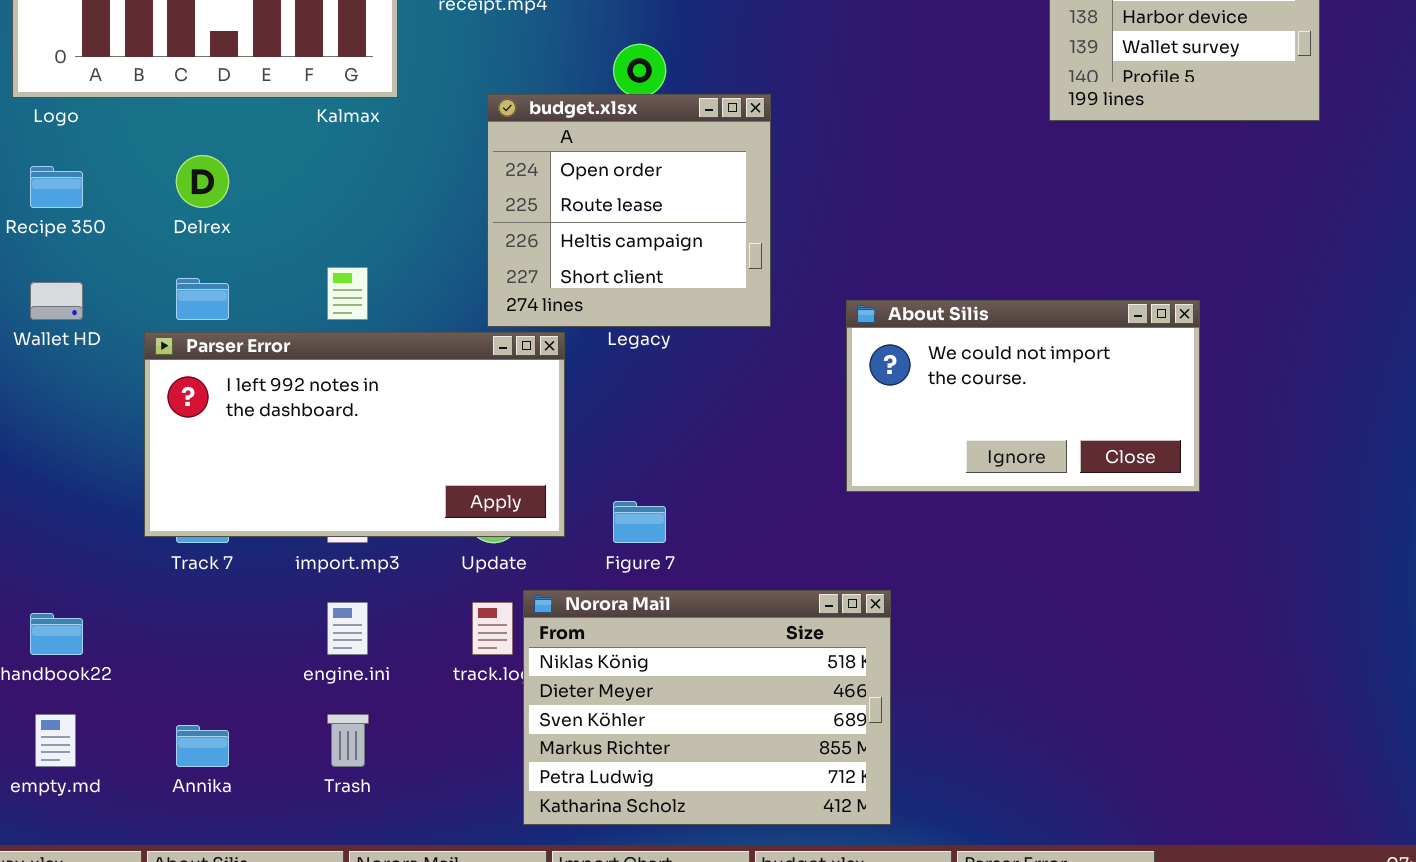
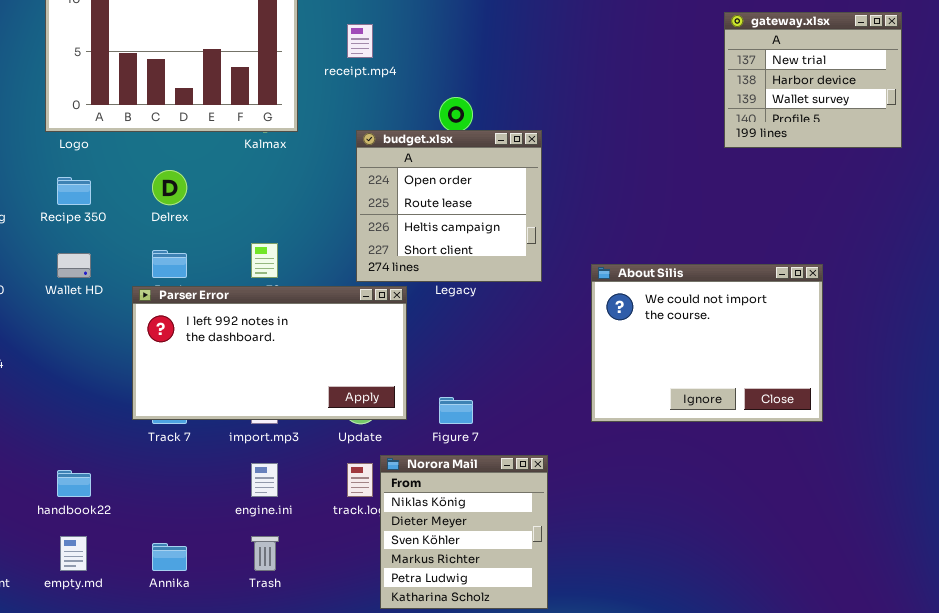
About Silis: [846,300,1200,492] -> [591,264,823,422], resized
Norora Mail: [523,590,891,825] -> [380,455,548,609], resized

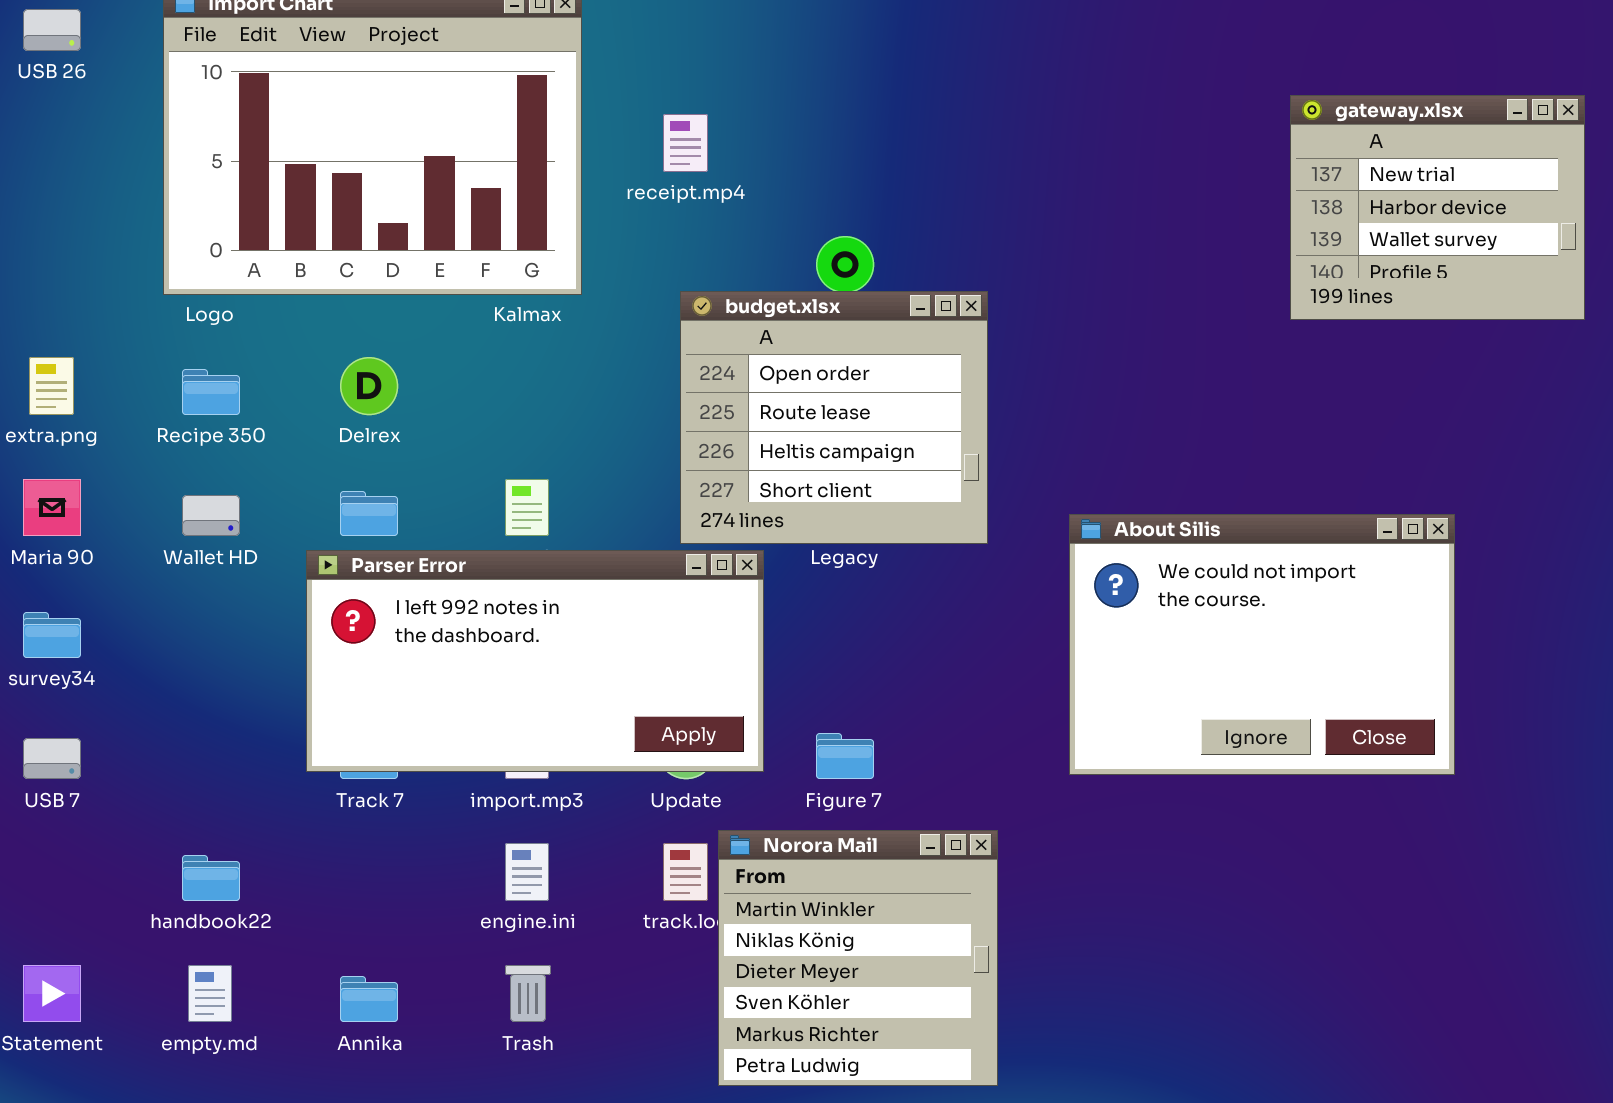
Norora Mail: [380,455,548,609] -> [718,830,998,1086], scrolled up 1 row

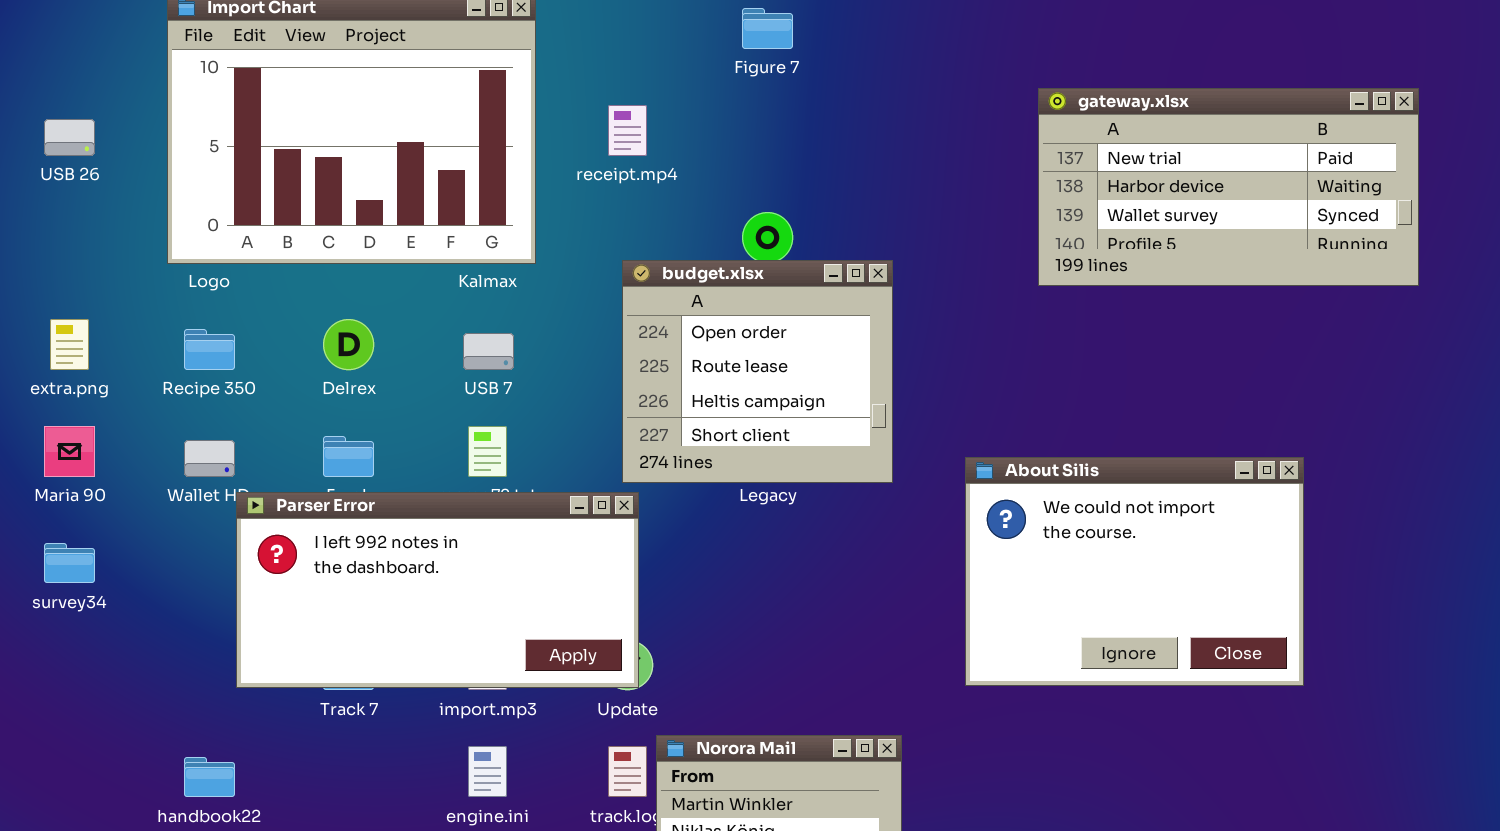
USB 26: [23,9,81,51] -> [44,119,95,156], moved
gateway.xlsx: [1290,95,1585,320] -> [1038,88,1419,286], resized
Parser Error: [306,550,764,772] -> [236,492,639,688], moved
Figure 7: [816,733,874,779] -> [742,8,793,49], moved
USB 7: [23,738,81,779] -> [463,333,514,370], moved

